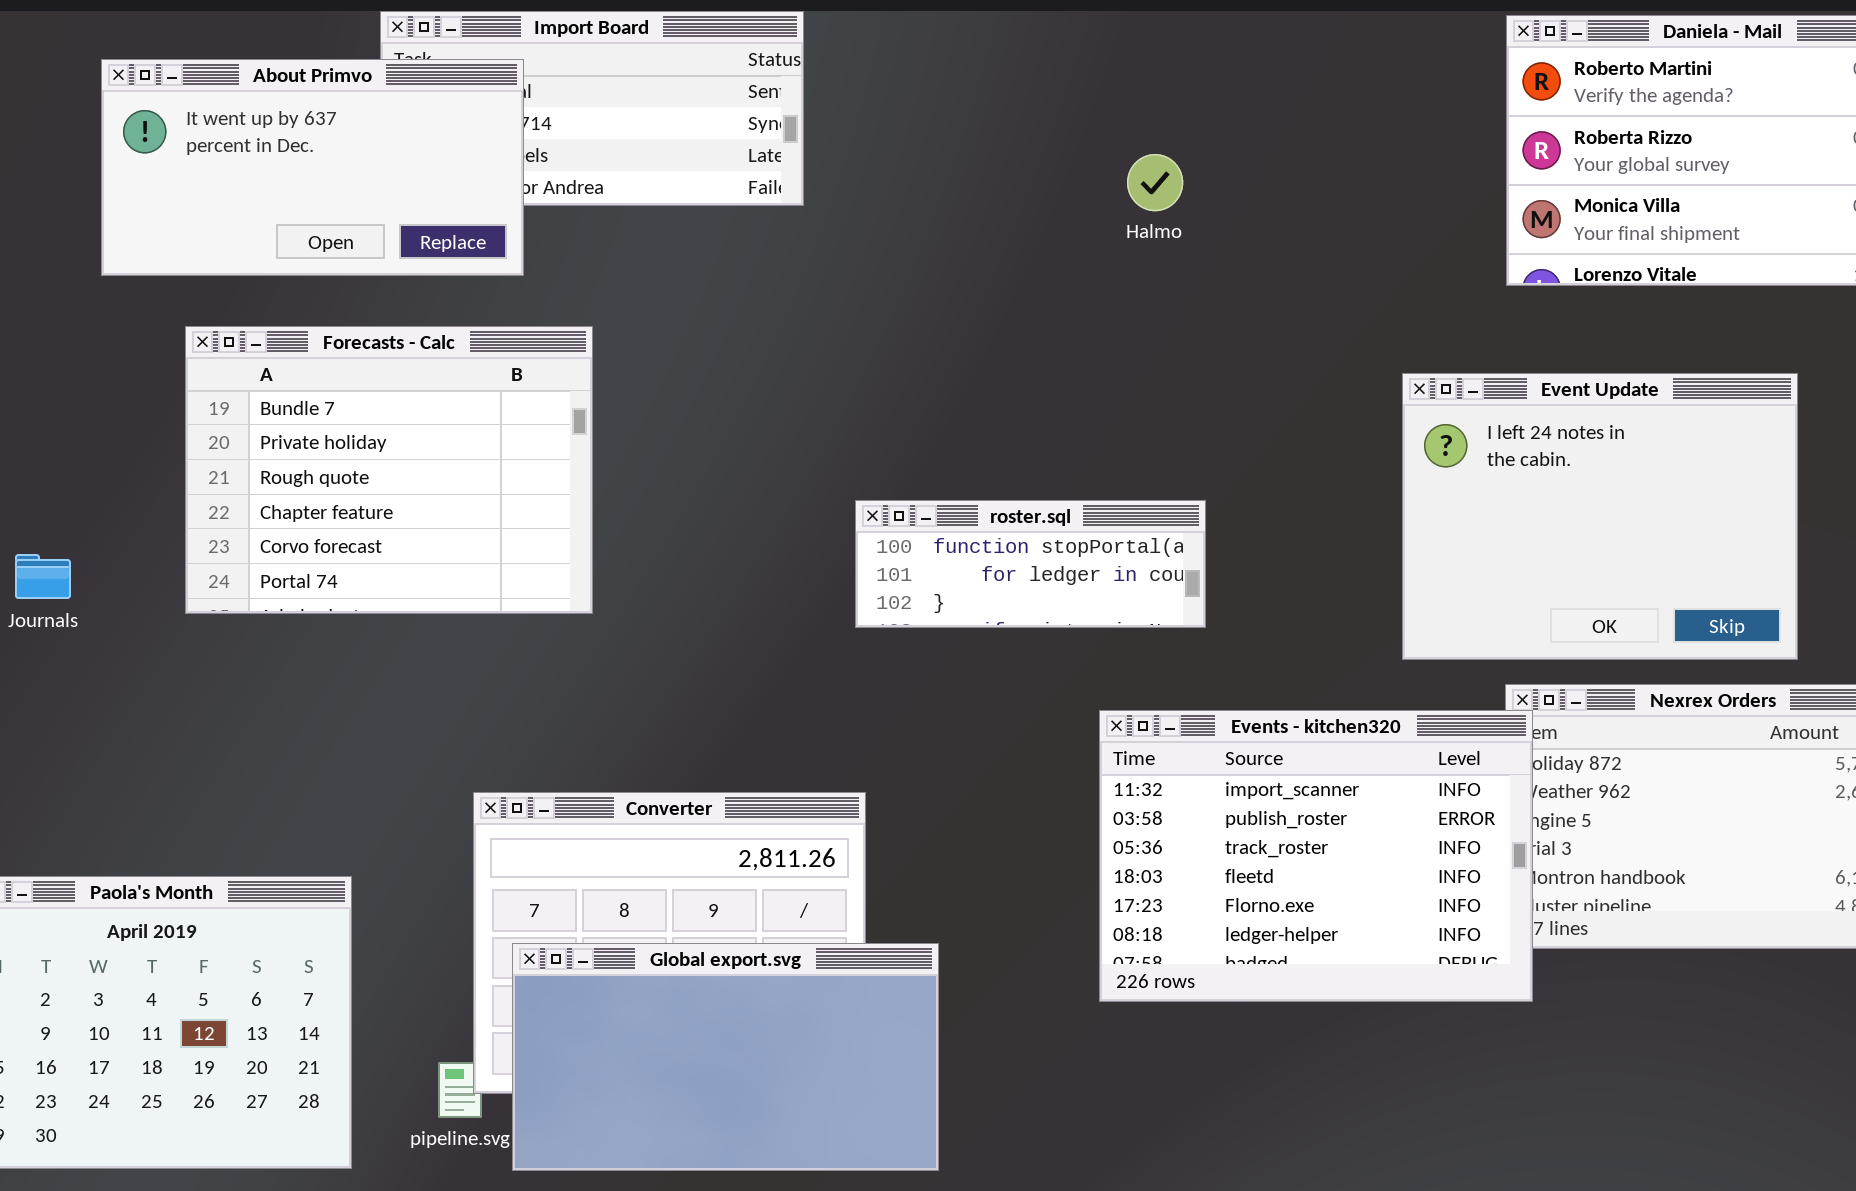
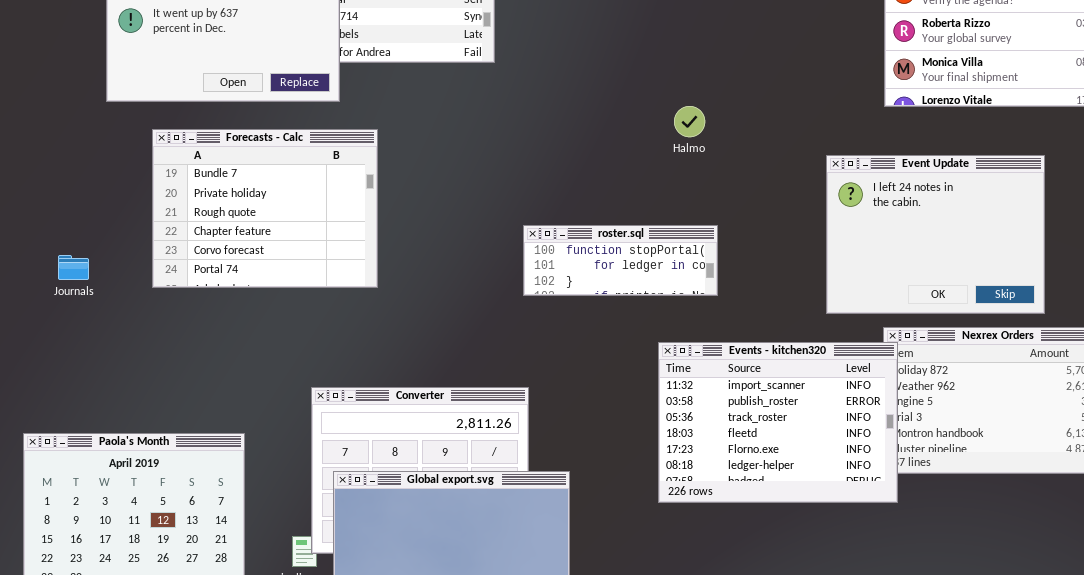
Halmo: [1127,154,1183,211] -> [674,106,705,137], moved

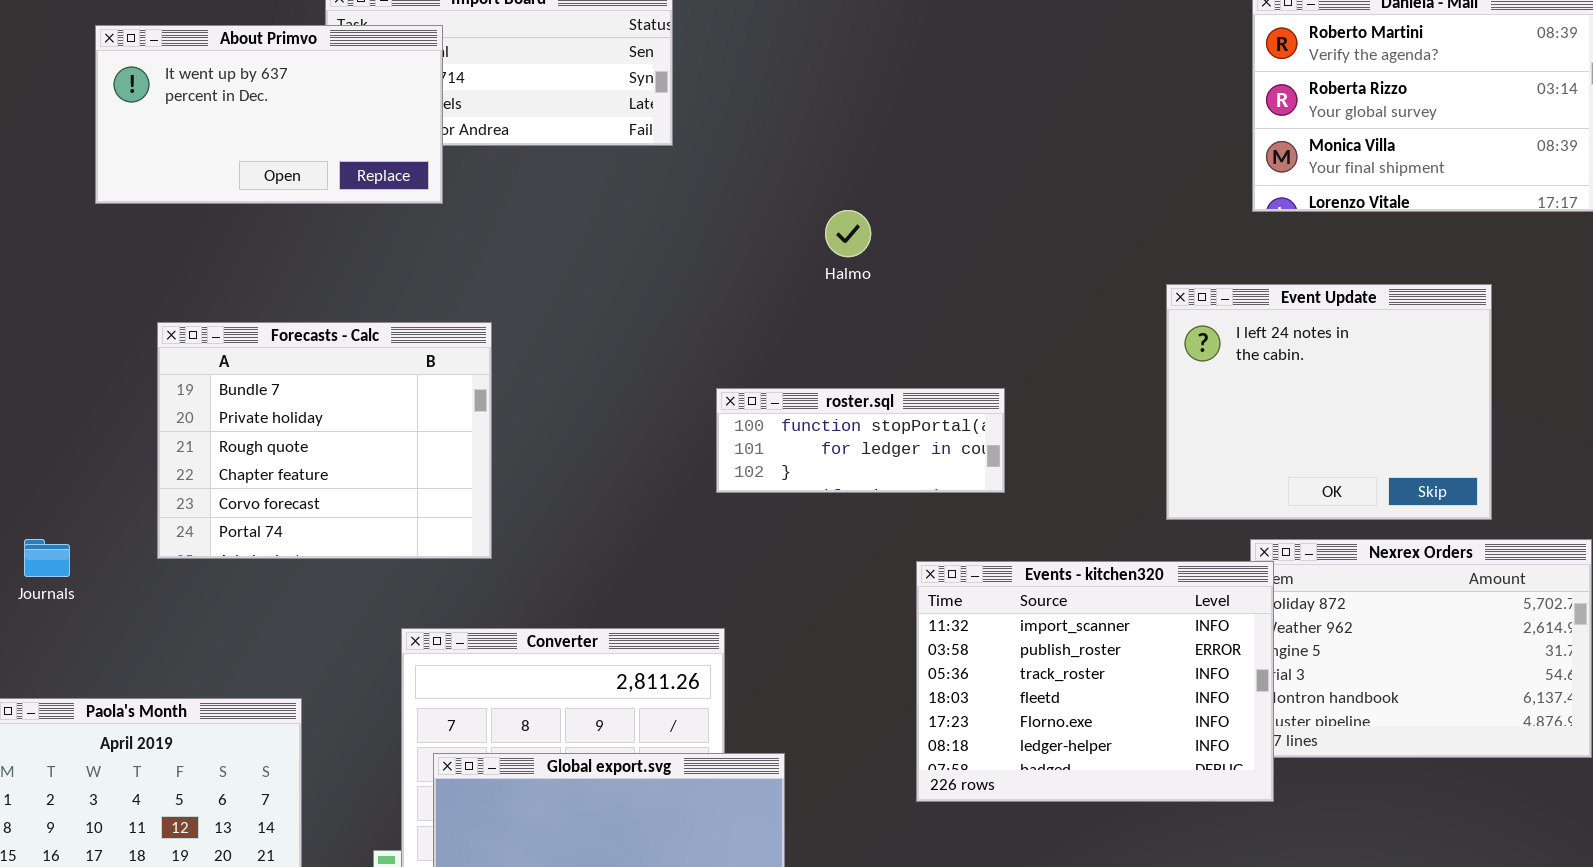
Halmo: [674,106,705,137] -> [825,210,871,257], moved
Forecasts - Calc: [152,129,378,288] -> [157,322,492,559], moved
Journals: [58,255,89,280] -> [24,539,70,577], moved

